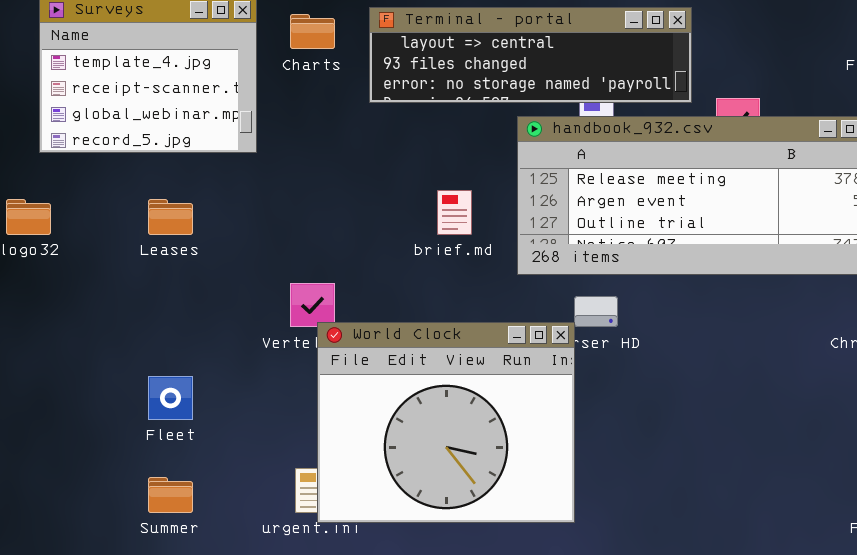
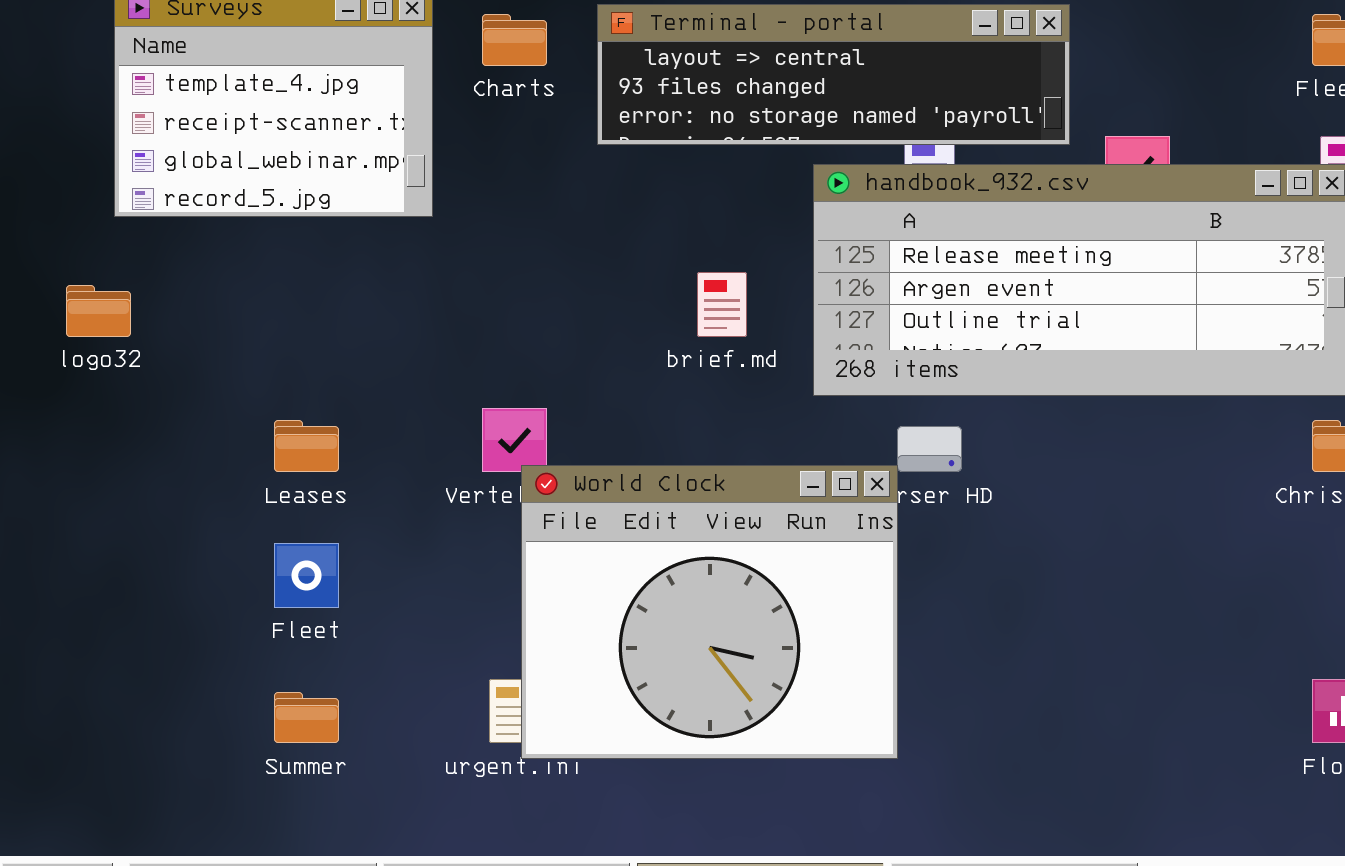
Leases: [148,199,193,235] -> [274,420,339,472], moved

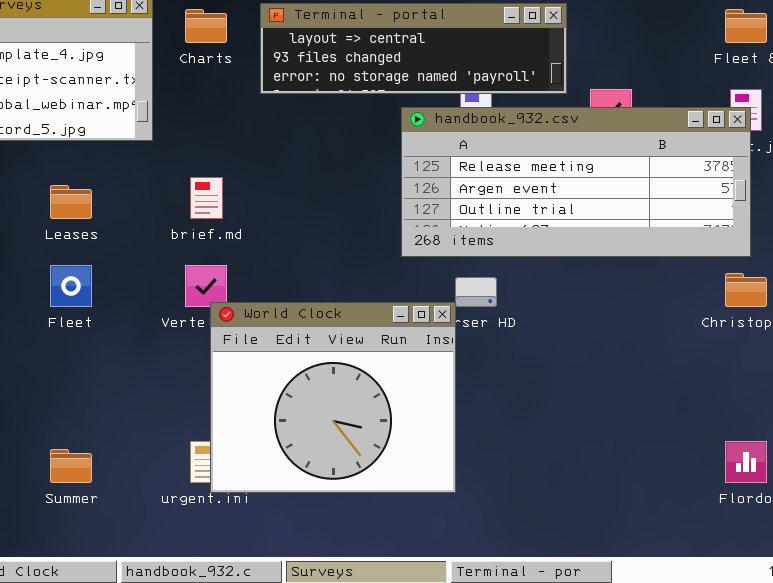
brief.md: [697,272,747,337] -> [190,177,223,219], moved
Leases: [274,420,339,472] -> [50,185,92,219], moved
Fleet: [274,543,339,608] -> [50,265,92,307], moved

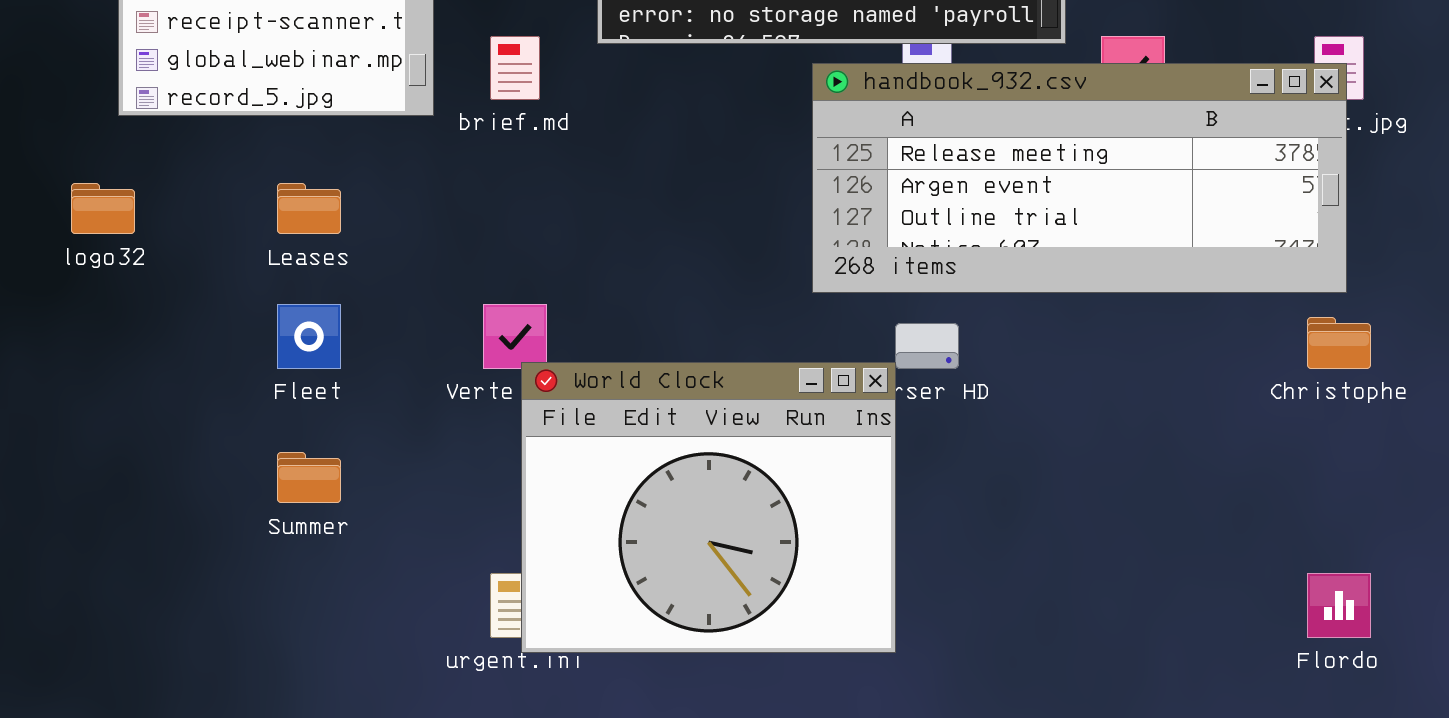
brief.md: [190,177,223,219] -> [490,36,540,100], moved
Summer: [50,449,92,483] -> [277,452,341,503], moved

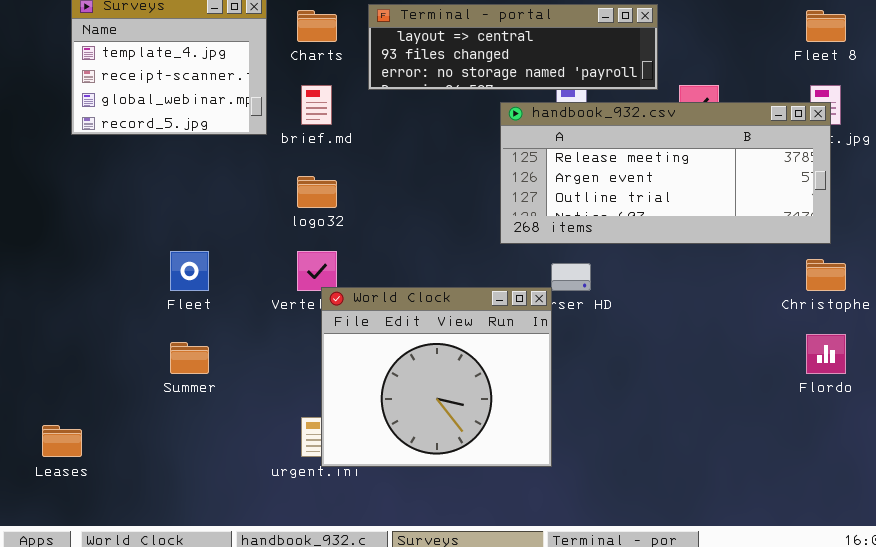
logo32: [71,183,135,234] -> [297,176,337,208], moved
Leases: [277,183,341,234] -> [42,425,82,457], moved
Flordo: [1307,573,1371,638] -> [806,334,846,374], moved

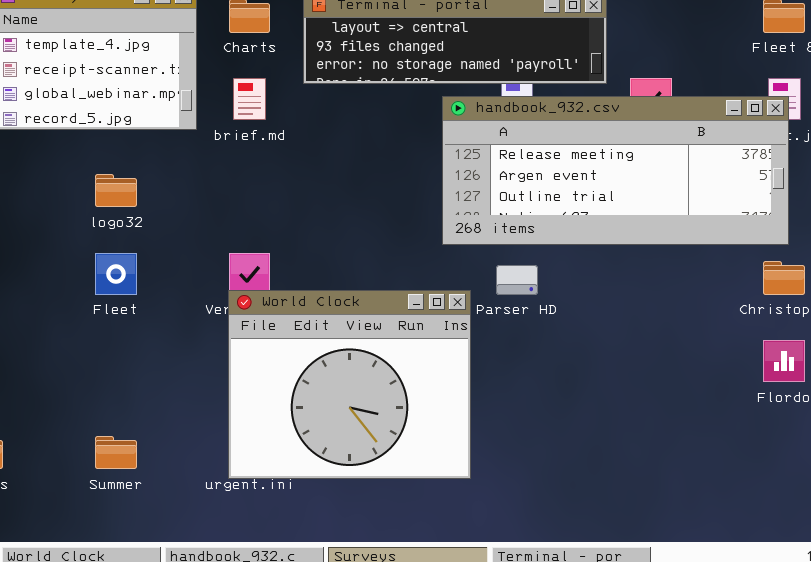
logo32: [297,176,337,208] -> [95,174,137,207], moved
World Clock: [321,287,552,467] -> [228,290,471,479], moved
Summer: [170,342,209,374] -> [95,436,137,469], moved

